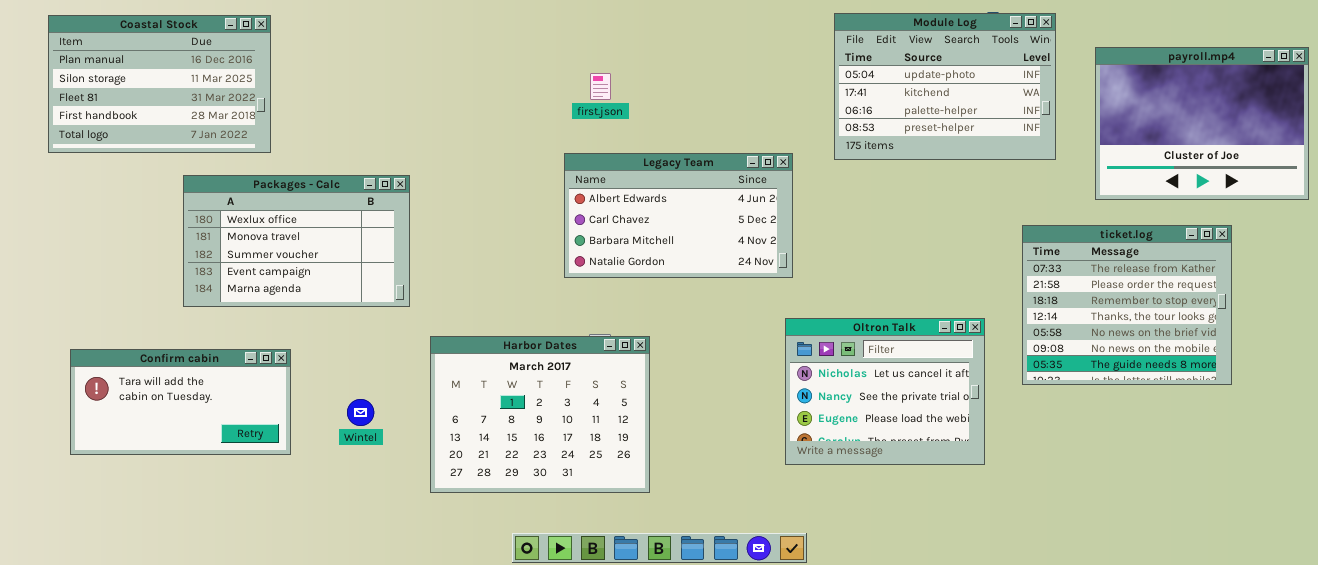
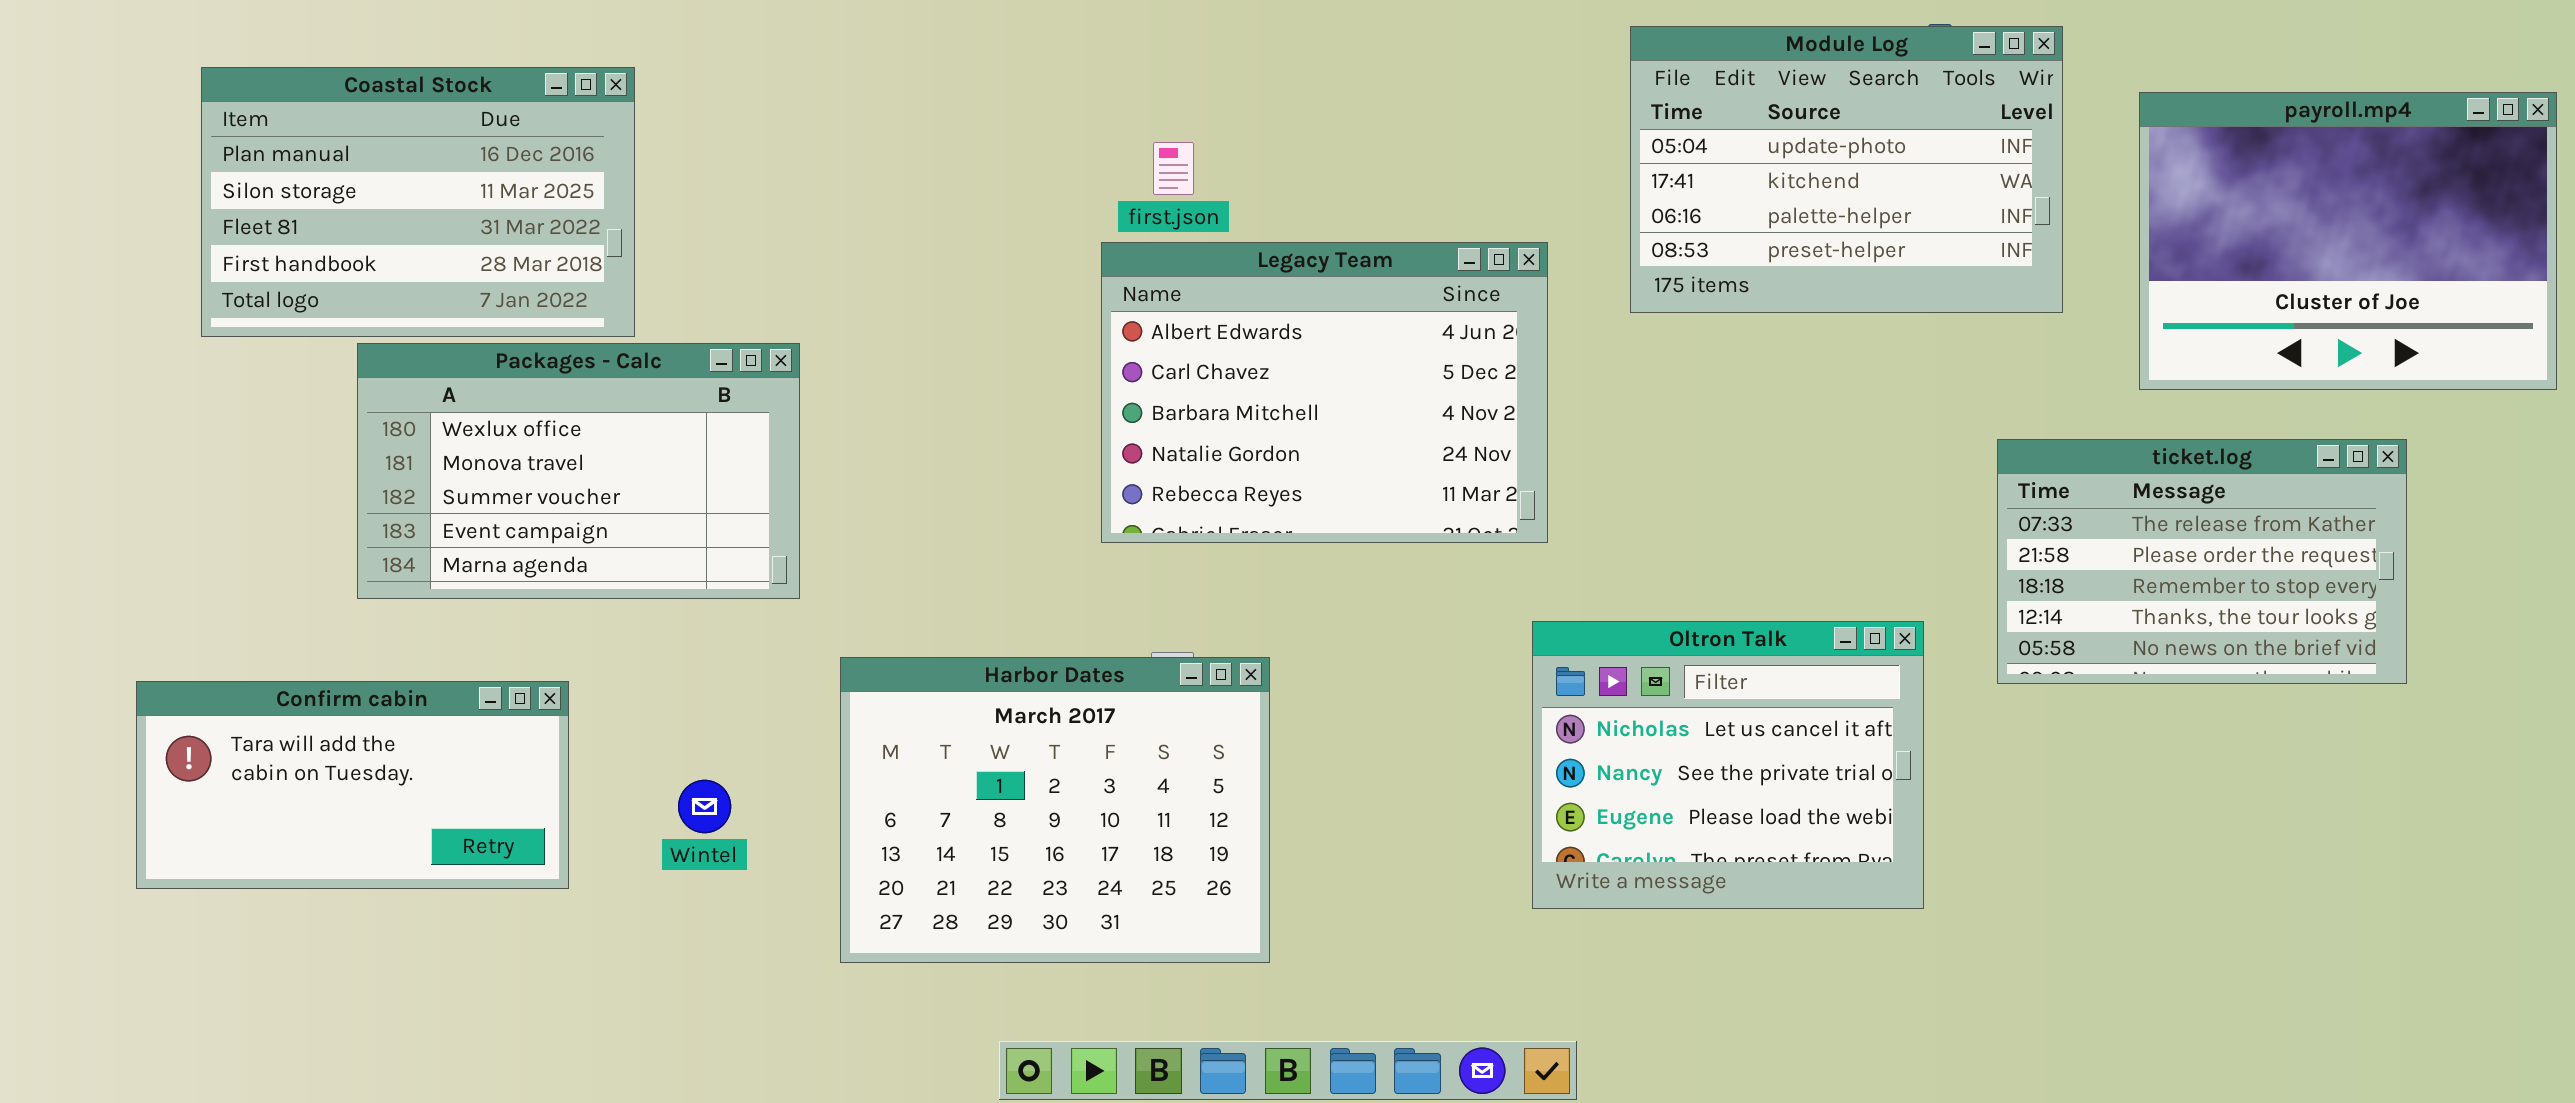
Coastal Stock: [48,15,271,153] -> [201,67,635,337], moved
Legacy Team: [564,153,793,278] -> [1101,242,1548,543], resized
ticket.log: [1022,225,1232,385] -> [1997,439,2407,684], resized

